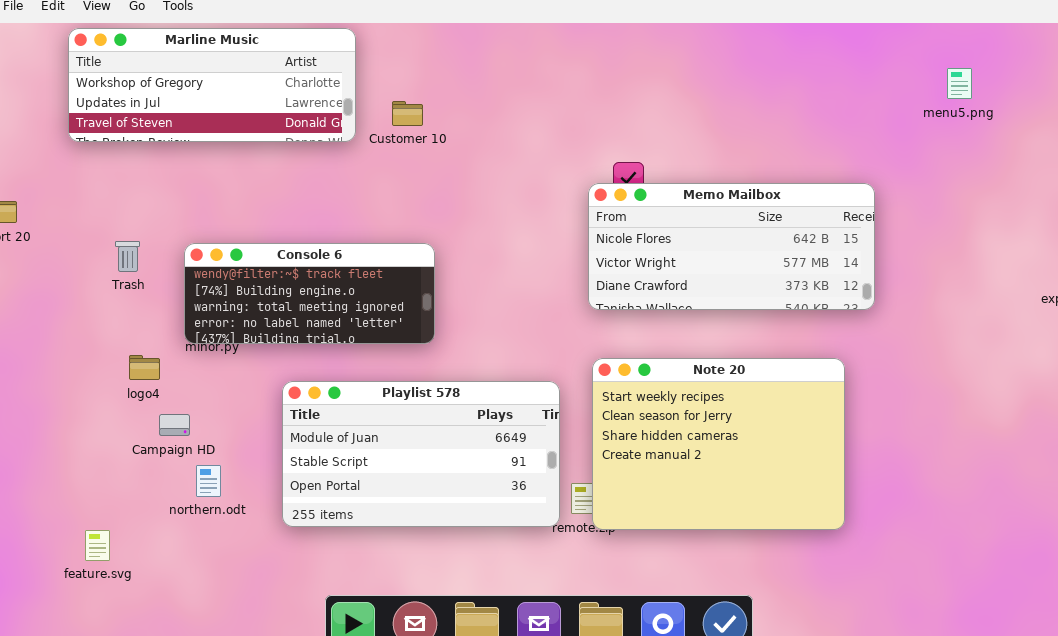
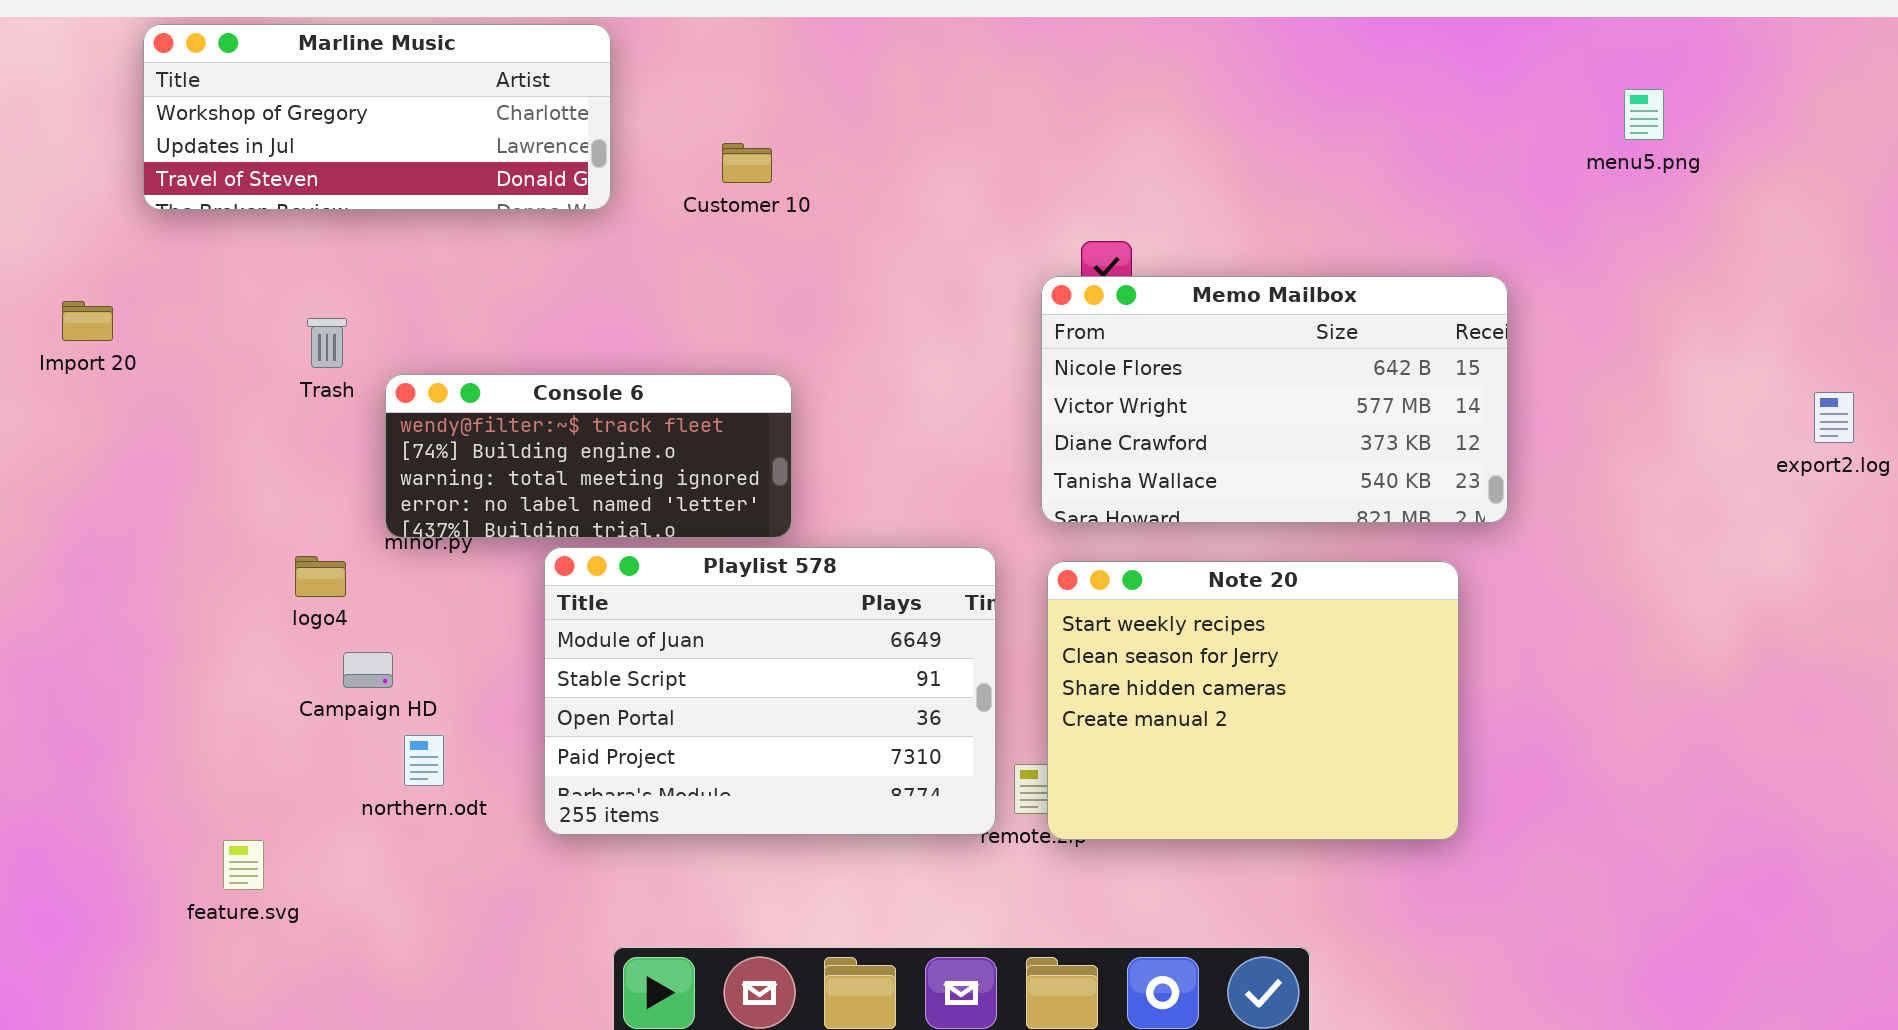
Marline Music: [68,28,356,142] -> [143,24,611,210], moved
Memo Mailbox: [588,183,875,310] -> [1041,276,1508,523], resized
Trash: [115,241,140,272] -> [307,318,347,368], moved
Playlist 578: [282,381,560,527] -> [544,547,996,835], resized

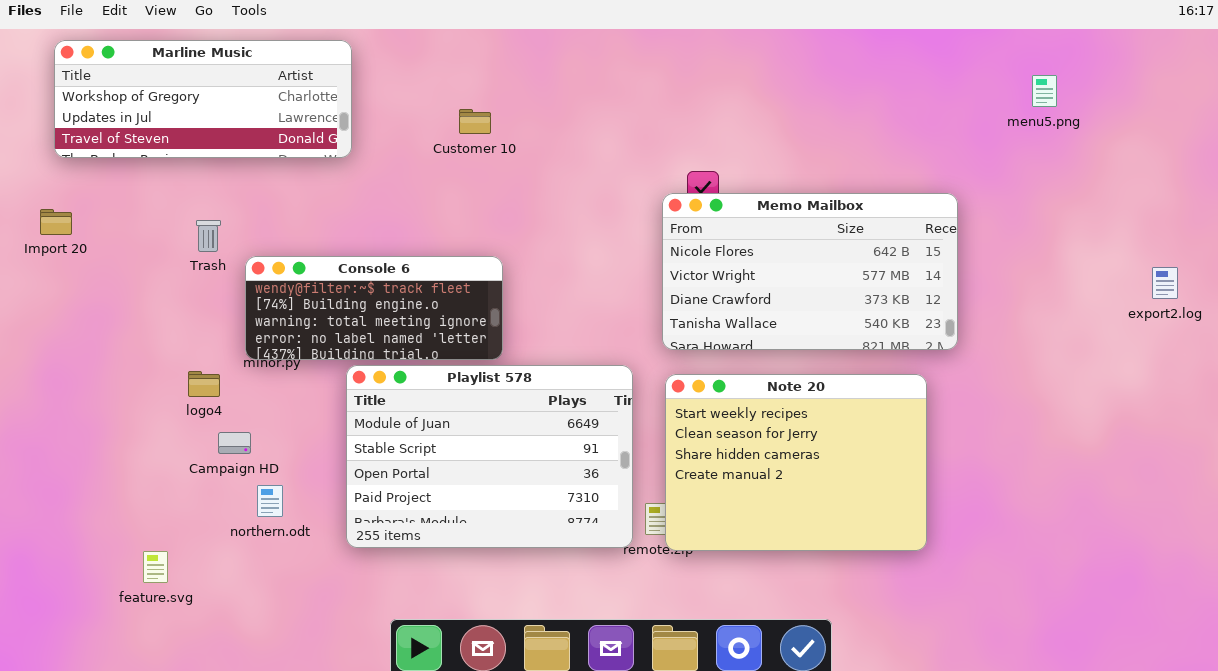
Marline Music: [143,24,611,210] -> [54,40,352,158], moved

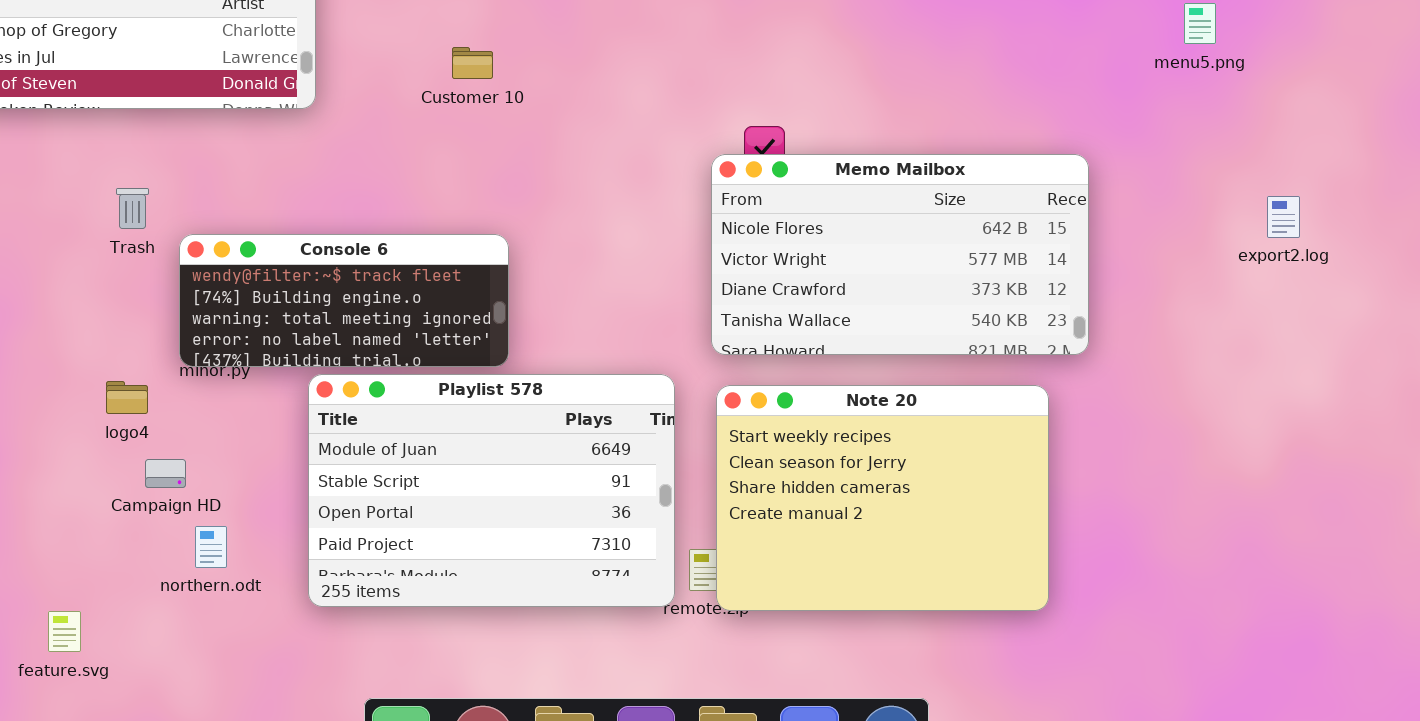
export2.log: [1152,267,1178,299] -> [1267,196,1300,238], moved

